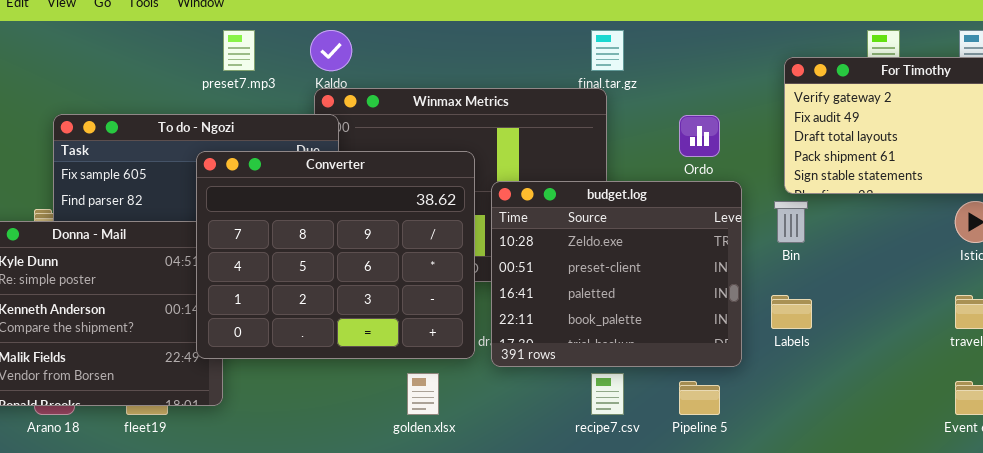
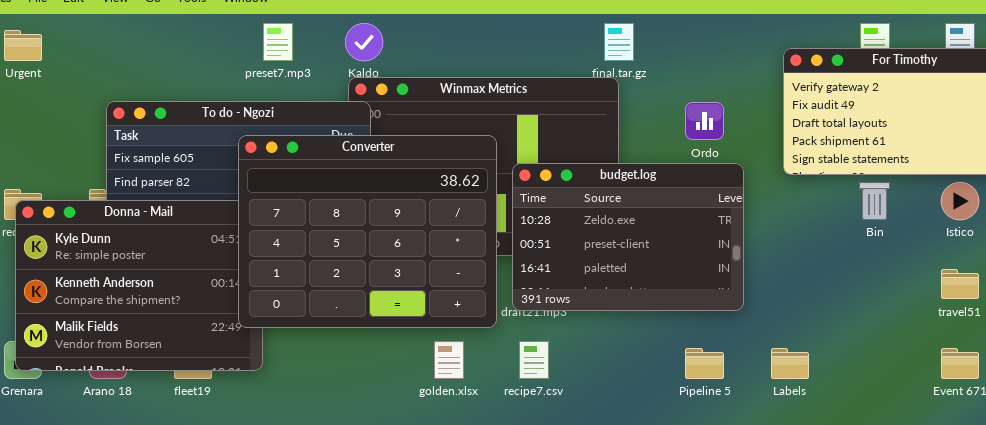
budget.log: [491,181,742,367] -> [512,163,744,311], resized
Bin: [774,201,808,243] -> [859,182,890,220], moved
Labels: [771,295,812,329] -> [771,348,809,379], moved
recipe7.csv: [591,373,624,415] -> [519,341,549,379], moved

